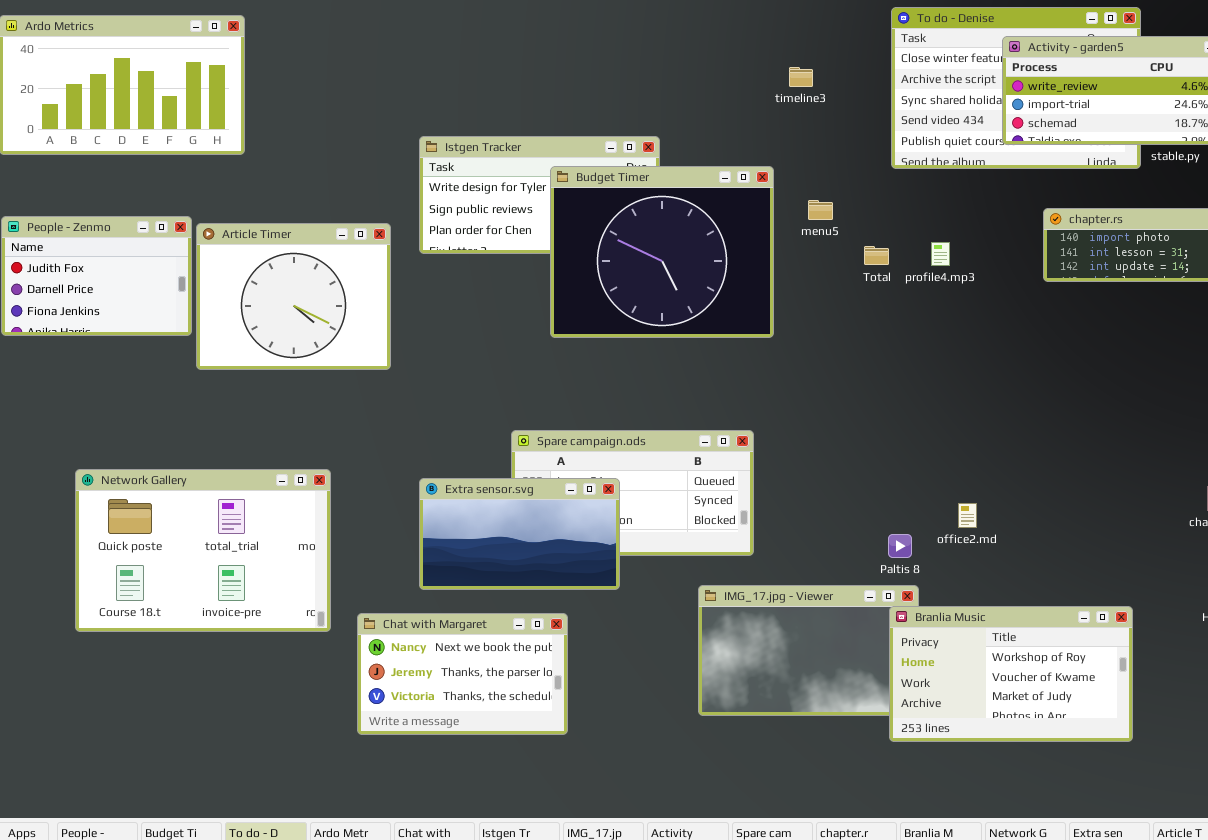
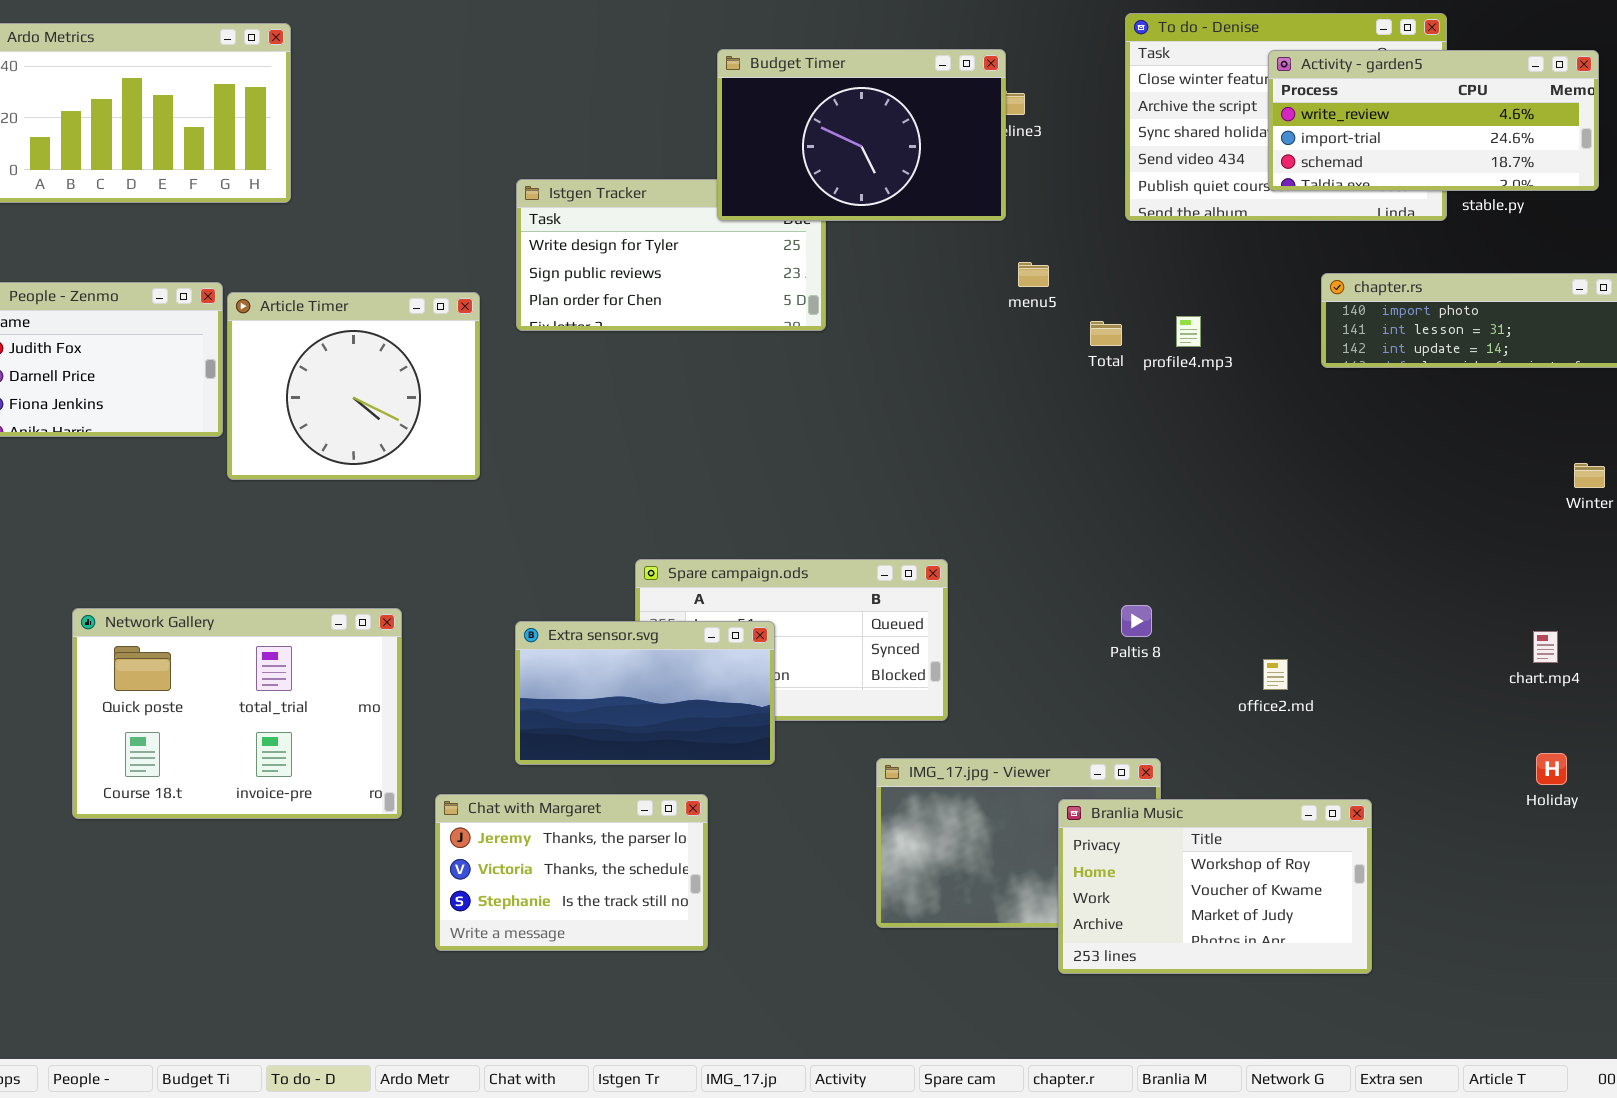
Budget Timer: [550,166,774,338] -> [717,49,1006,221], moved, resized
office2.md: [958,503,977,528] -> [1263,659,1288,690], moved
Paltis 8: [888,534,912,558] -> [1121,605,1152,637], moved
Branlia Music: [889,606,1133,742] -> [1058,799,1372,974], moved
Chat with Margaret: [357,613,568,735] -> [435,794,708,951], scrolled down 1 row

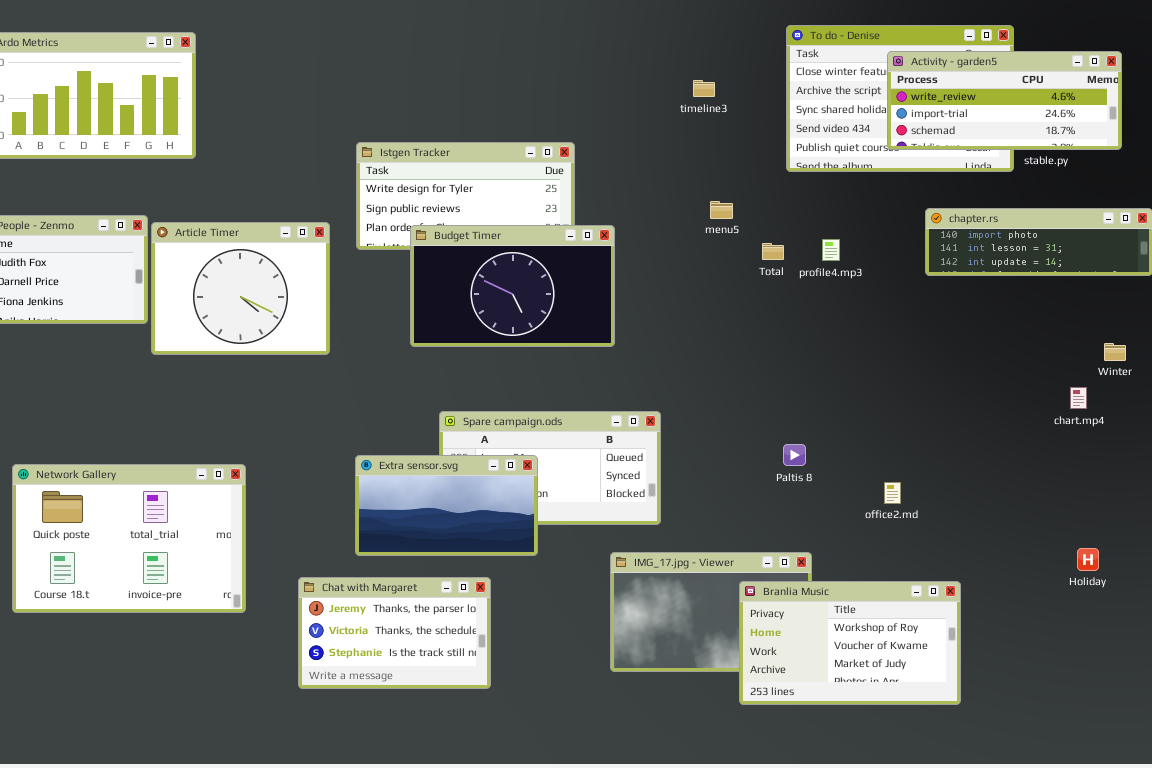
Budget Timer: [717,49,1006,221] -> [410,225,615,347], moved
Network Gallery: [72,608,402,819] -> [12,464,246,613], moved
chart.mp4: [1533,631,1558,663] -> [1070,387,1087,409], moved

